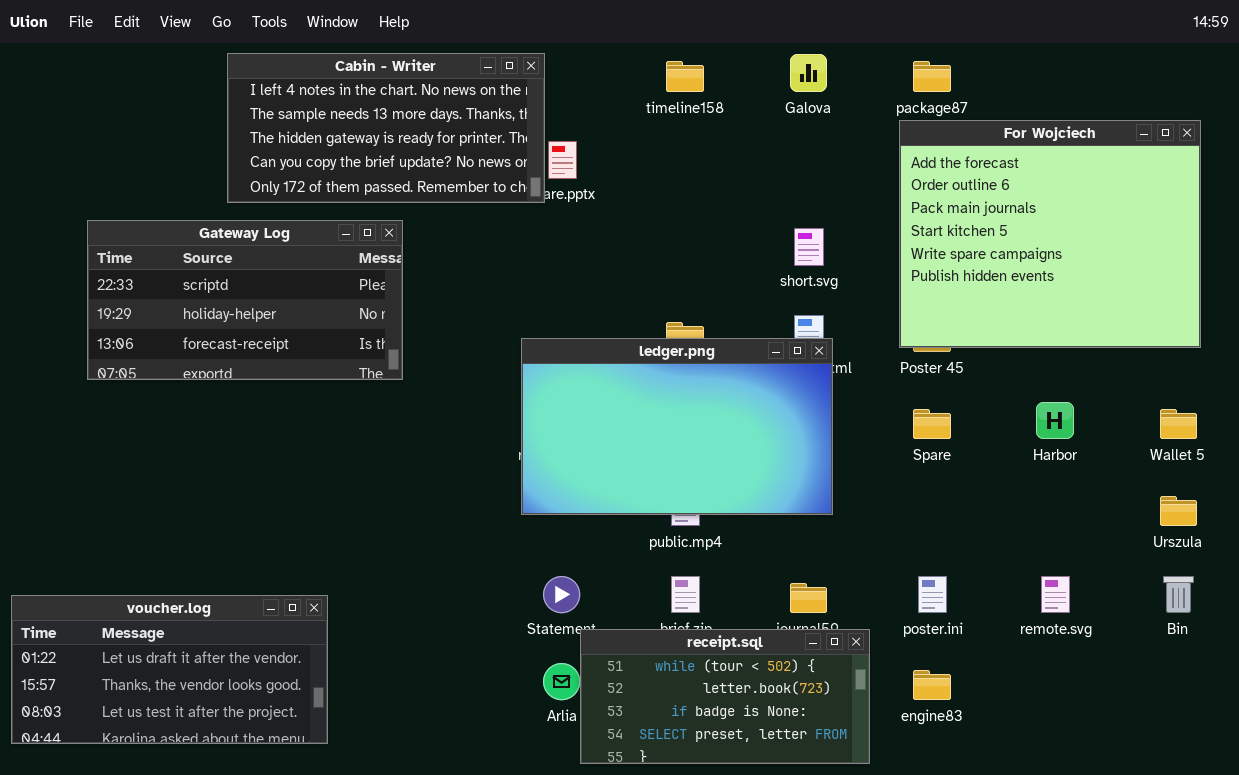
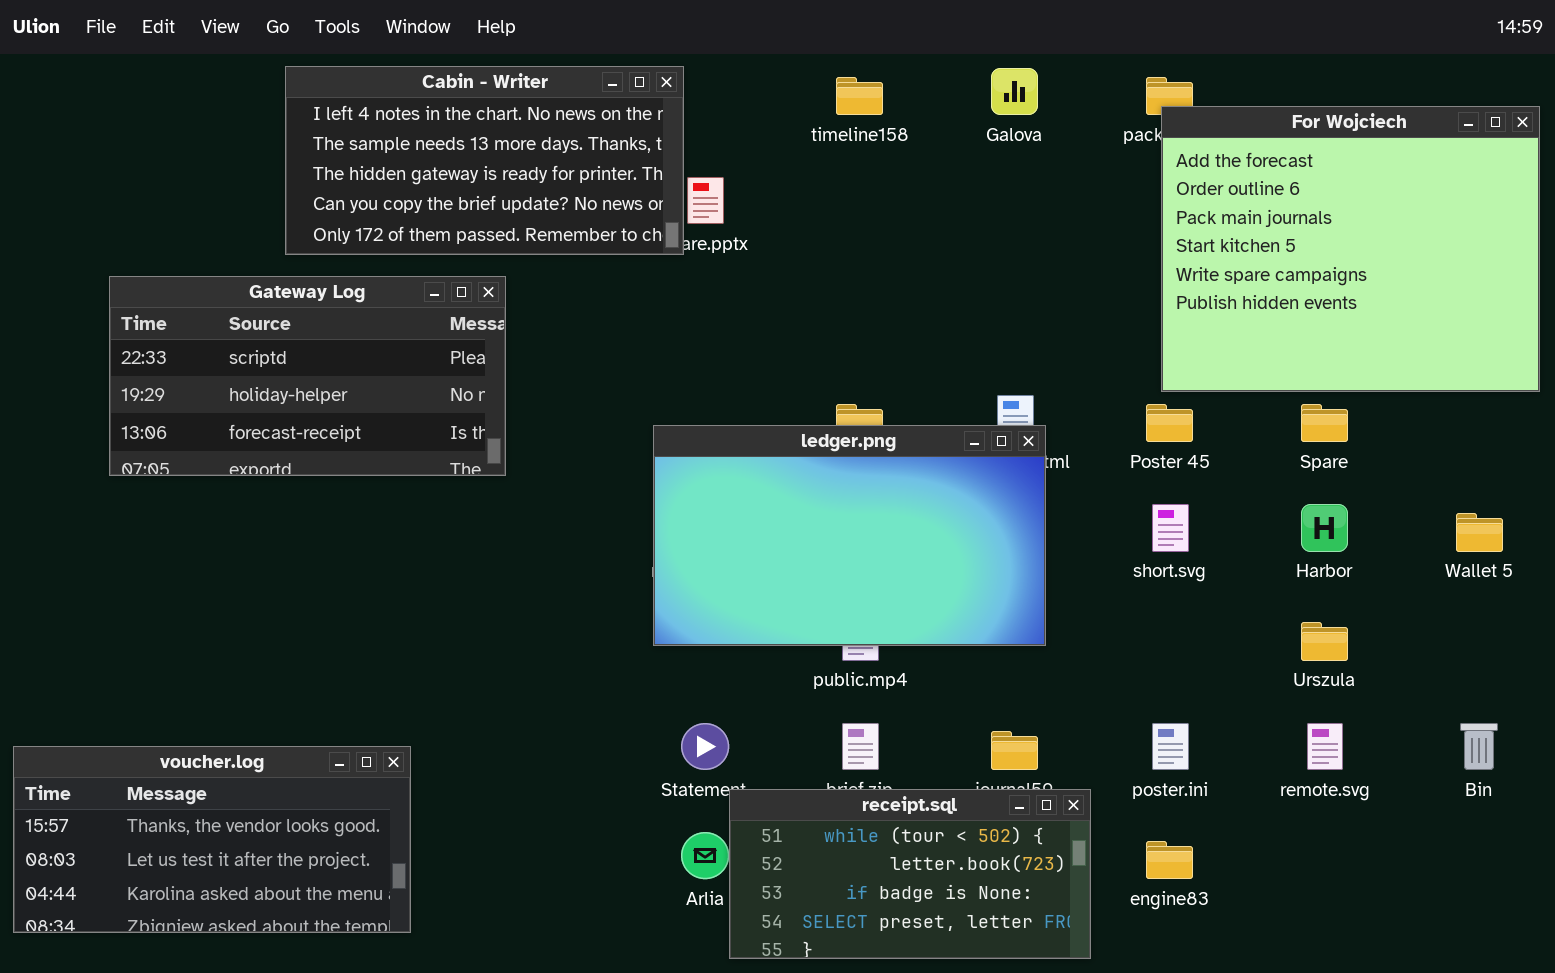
For Wojciech: [899,120,1201,348] -> [1161,106,1540,392], moved
short.svg: [794,228,824,266] -> [1152,504,1189,552], moved
Spare: [913,409,951,439] -> [1301,404,1348,442], moved
Urszula: [1160,496,1197,526] -> [1301,622,1348,661], moved
voucher.log: [11,595,328,744] -> [13,746,411,933], scrolled down 1 row

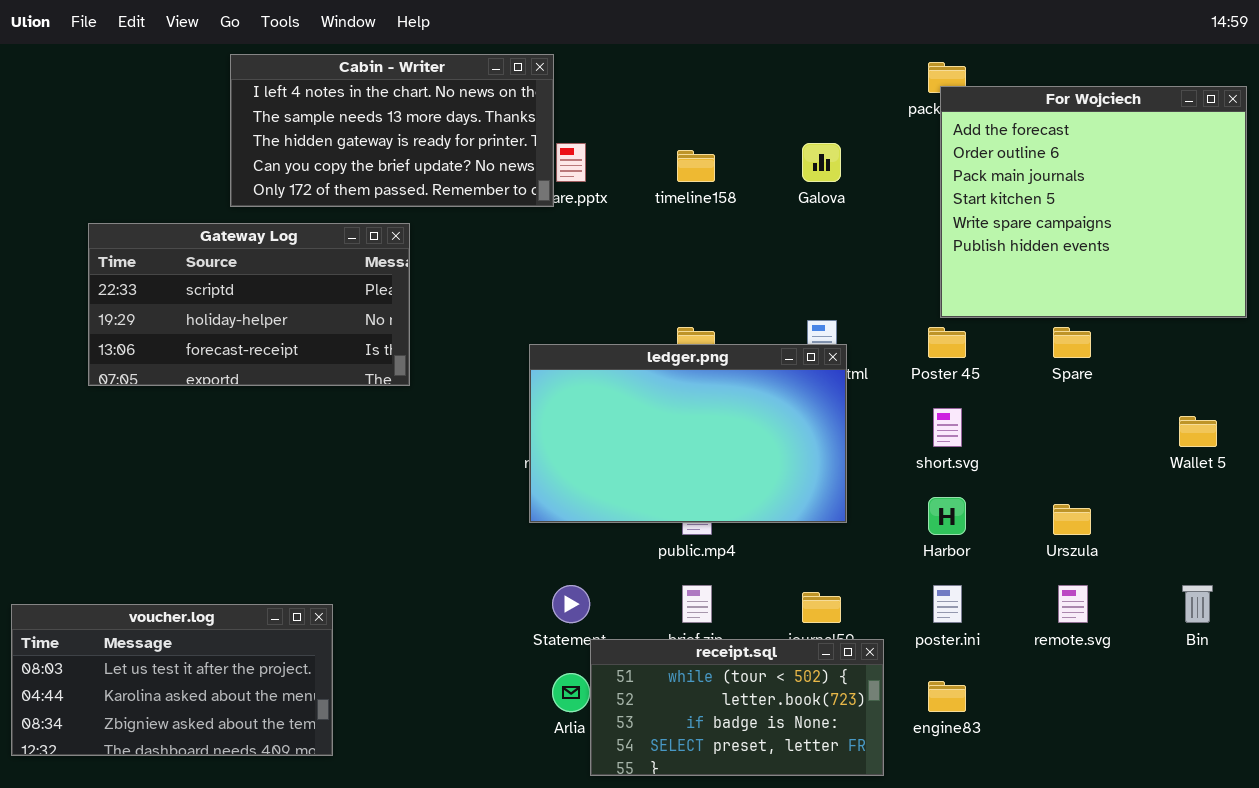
Galova: [991,68,1038,115] -> [802,143,841,182], moved
timeline158: [836,77,883,115] -> [677,150,715,182], moved
Harbor: [1301,504,1348,552] -> [928,497,966,535], moved
voucher.log: [13,746,411,933] -> [11,604,333,756], scrolled down 1 row

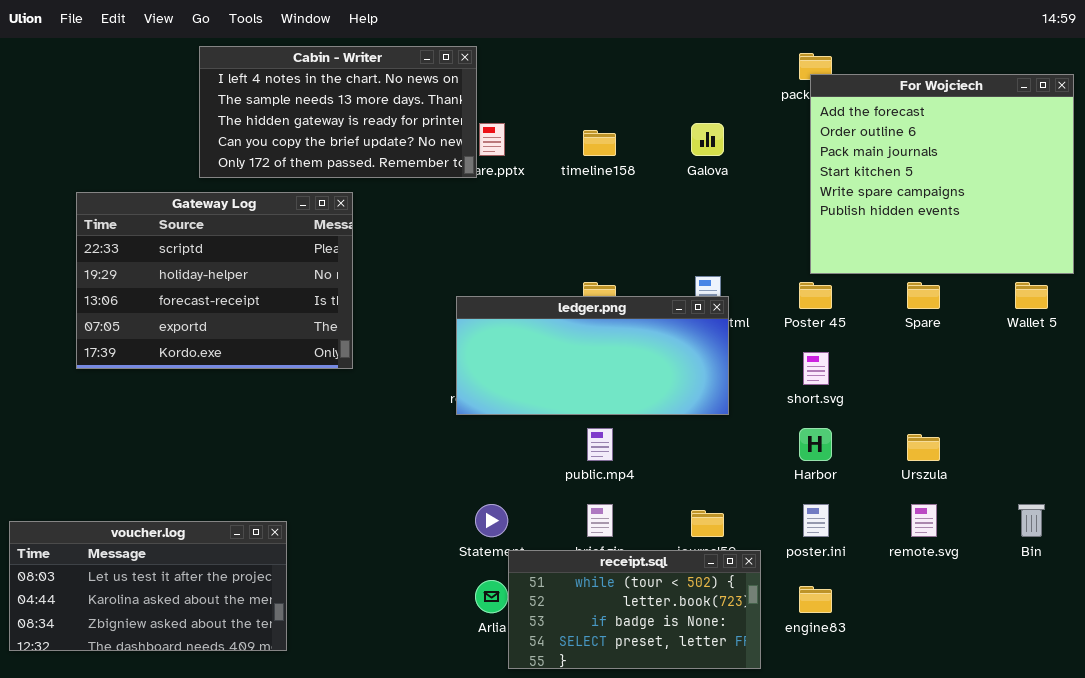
Gateway Log: [88,223,410,386] -> [76,192,353,369], resized
ledger.png: [529,344,847,523] -> [456,296,729,415], resized
Wallet 5: [1179,416,1217,447] -> [1015,282,1048,309], moved

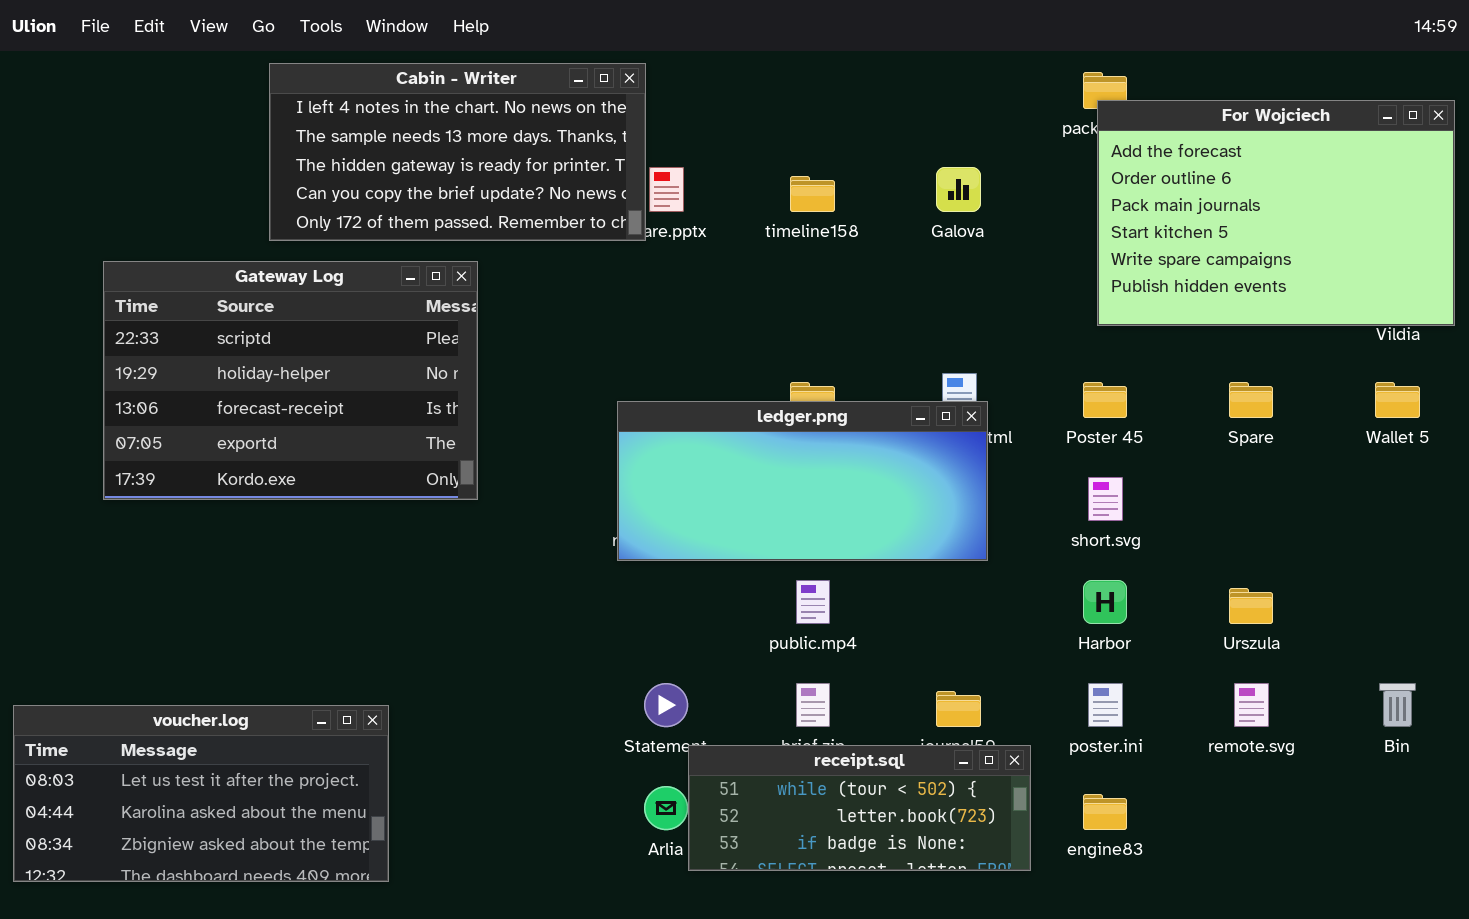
For Wojciech: [810,74,1074,274] -> [1097,100,1455,326], resized
receipt.sql: [508,550,761,669] -> [688,745,1031,871], resized

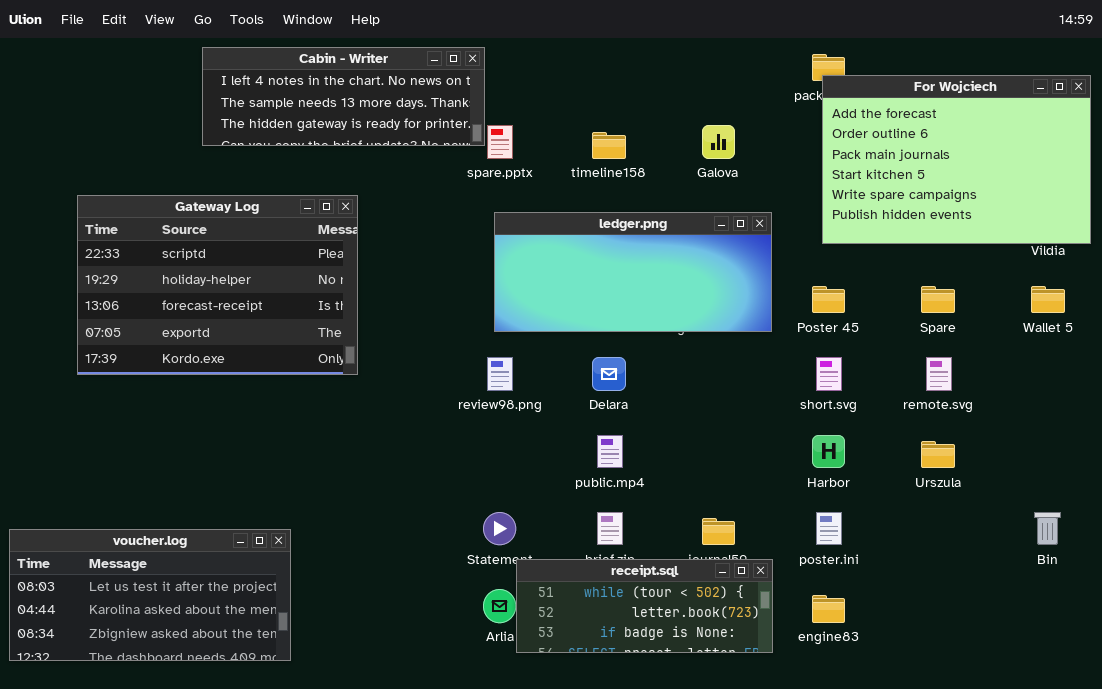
Cabin - Writer: [269,63,646,241] -> [202,47,485,146], resized
ledger.png: [617,401,988,561] -> [494,212,772,332], moved
remote.svg: [1234,683,1269,727] -> [926,357,952,391], moved

